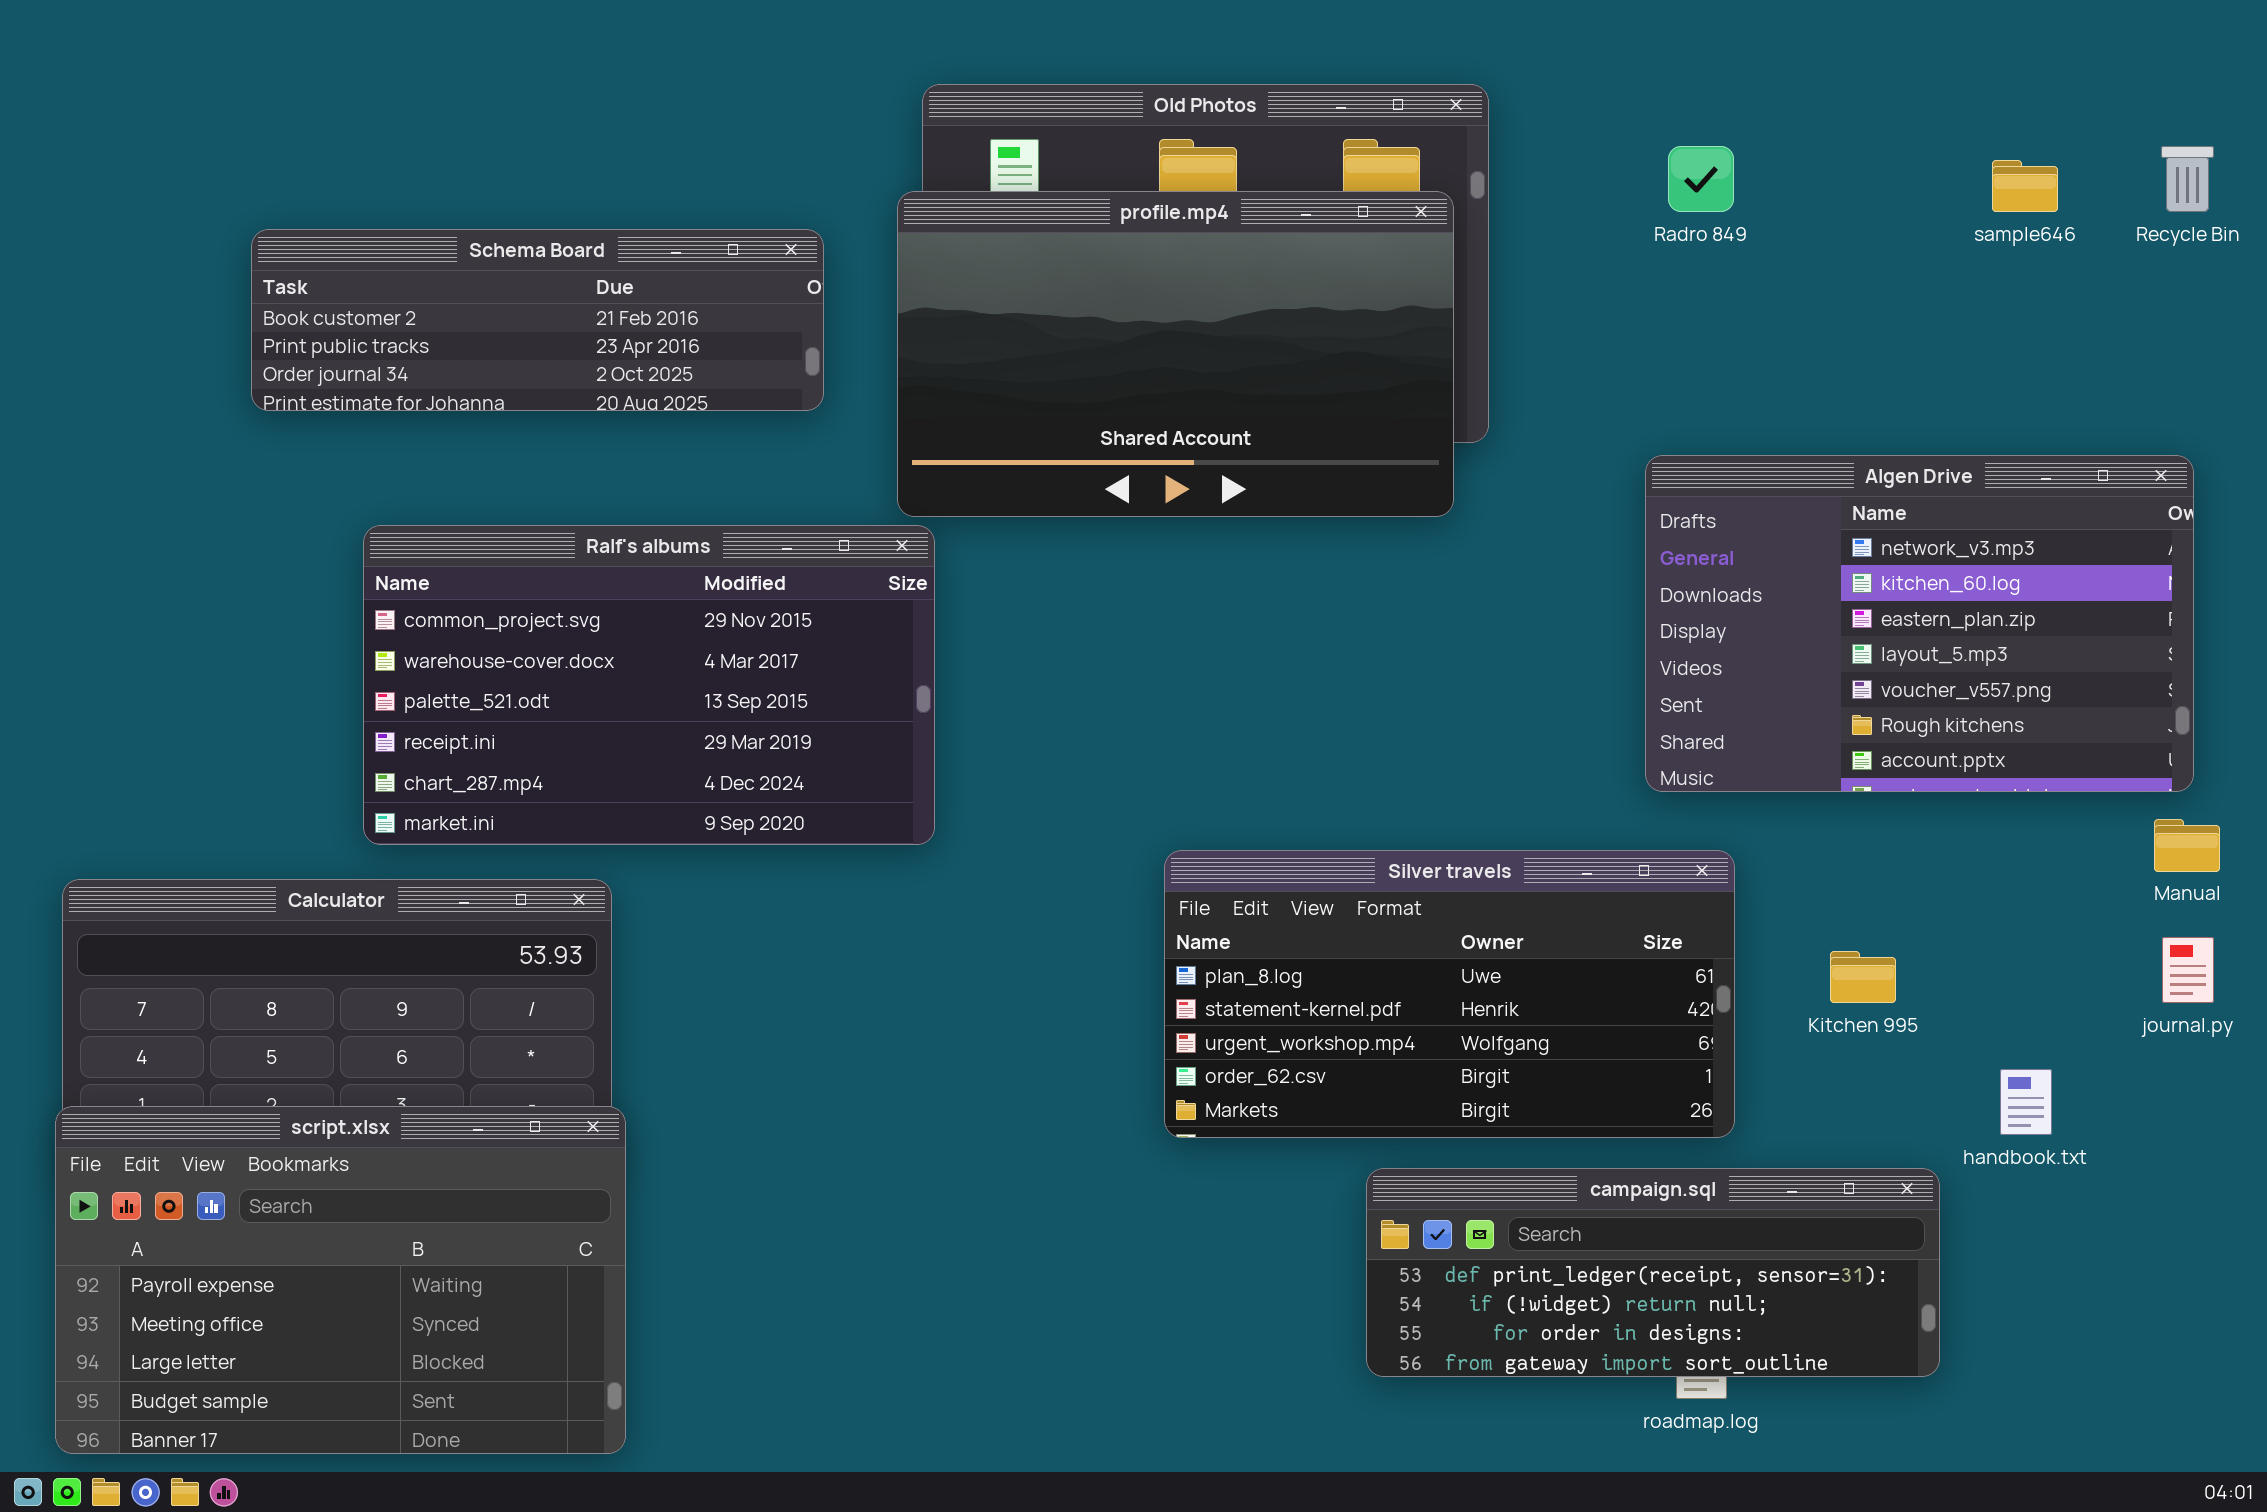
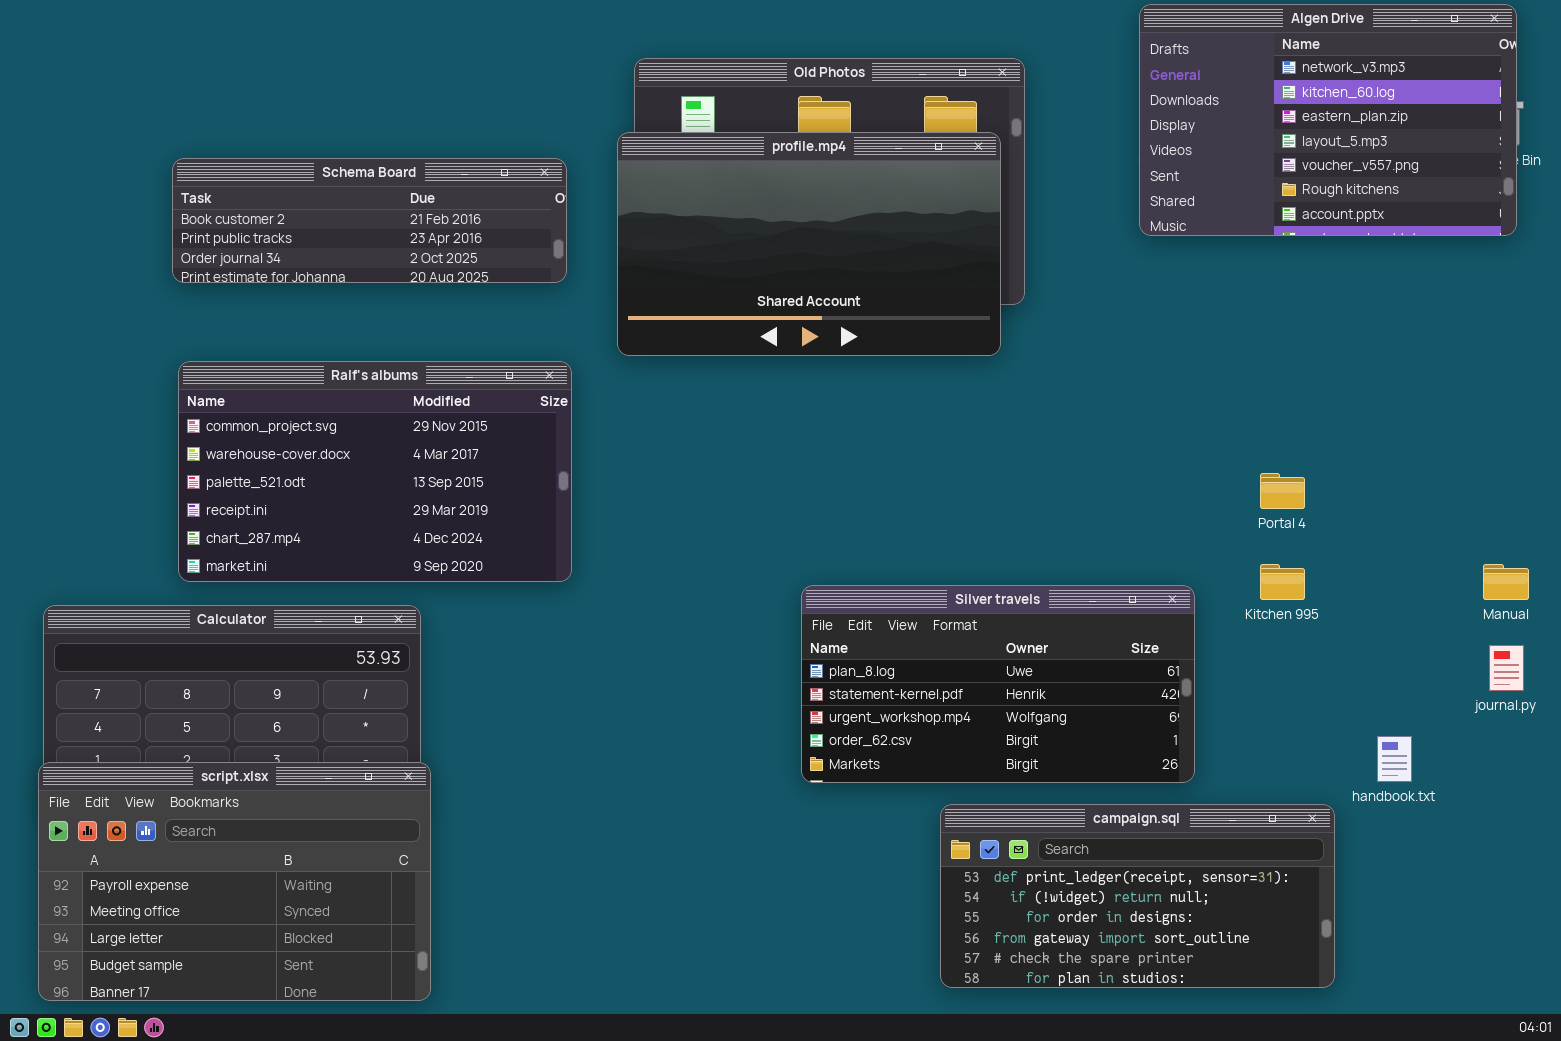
Algen Drive: [1645,455,2194,792] -> [1139,4,1517,236], moved
Ralf's albums: [363,525,935,845] -> [178,361,572,582], moved
Kitchen 995: [1830,951,1896,1003] -> [1260,564,1305,600], moved
campaign.sql: [1366,1168,1940,1377] -> [940,804,1335,988], resized

